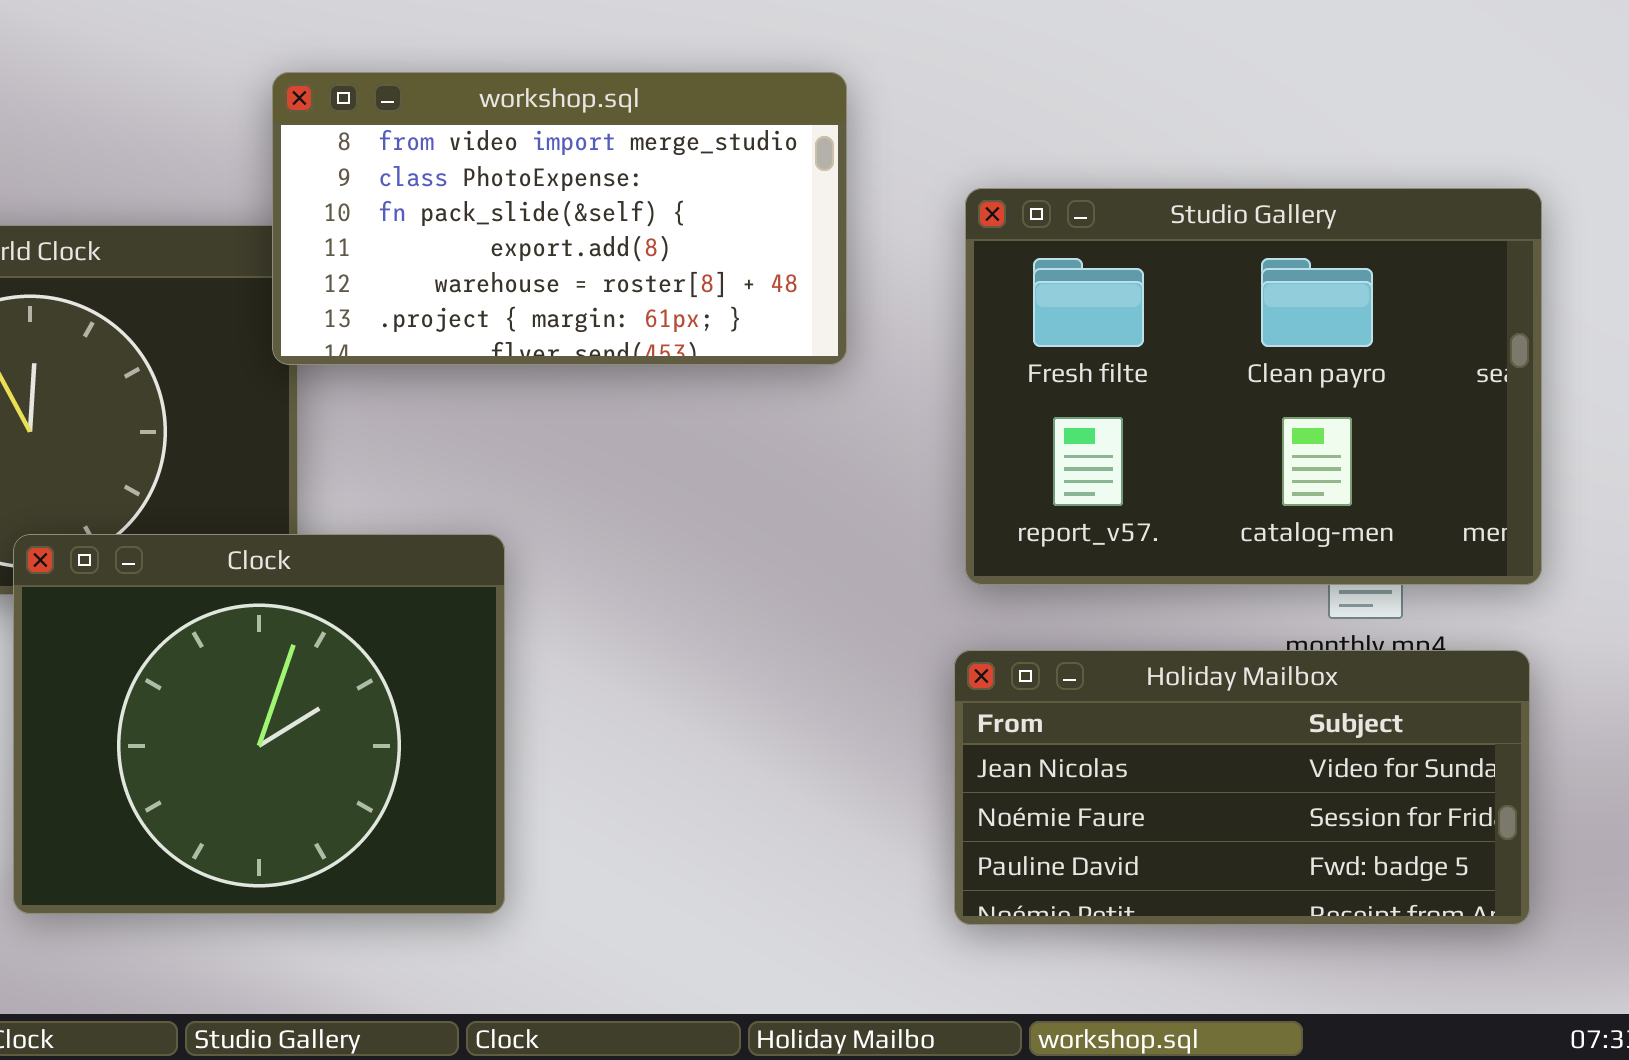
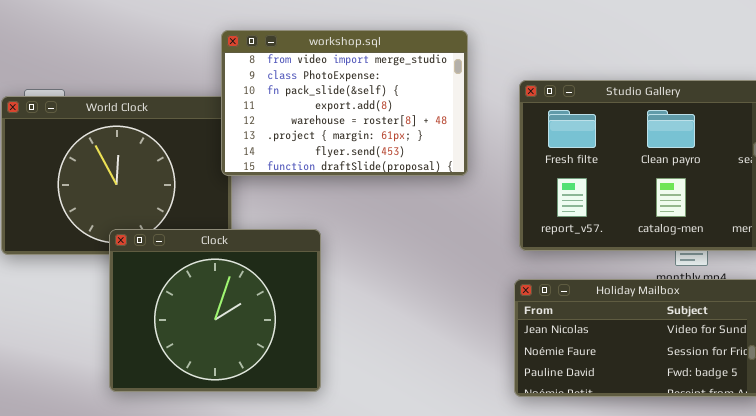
workshop.sql: [272,72,847,365] -> [221,30,468,176], resized

